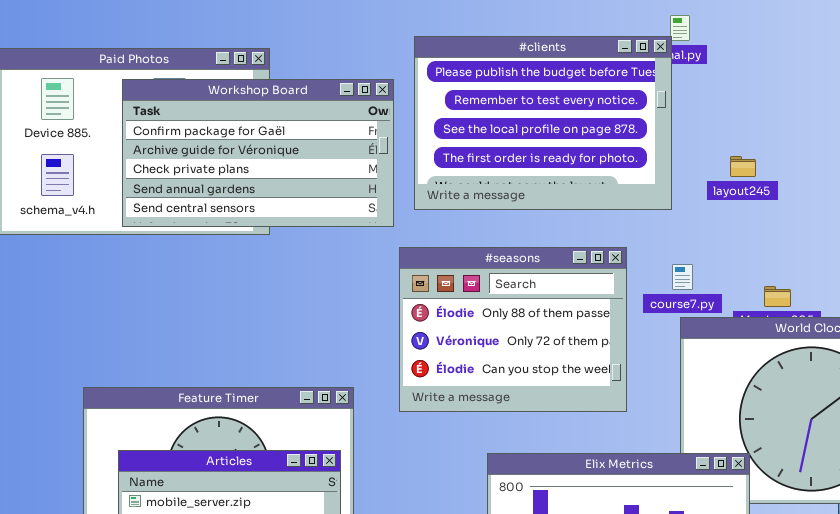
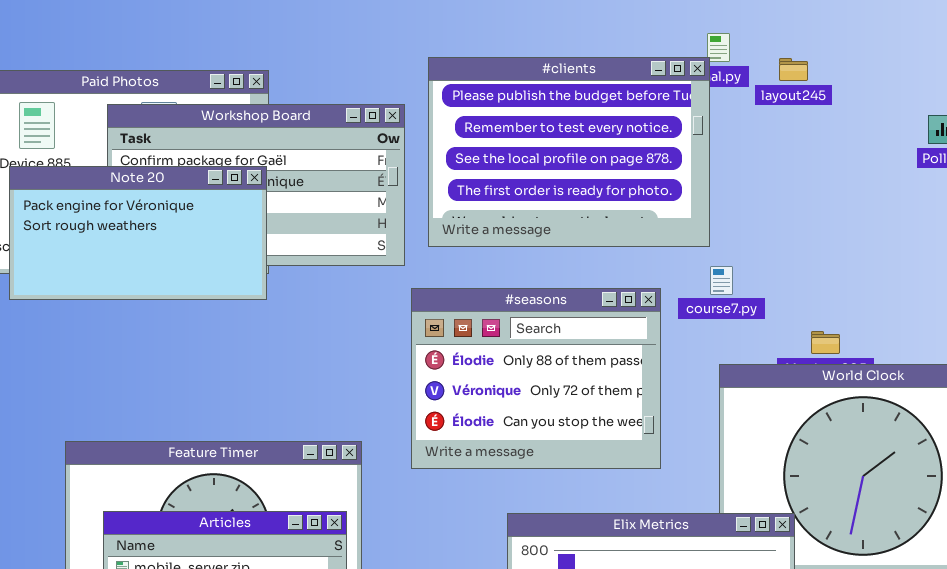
Note 20: none -> [9,166,267,300], opened
layout245: [730,156,756,177] -> [779,58,808,81], moved
course7.py: [672,264,693,290] -> [710,266,733,295], moved

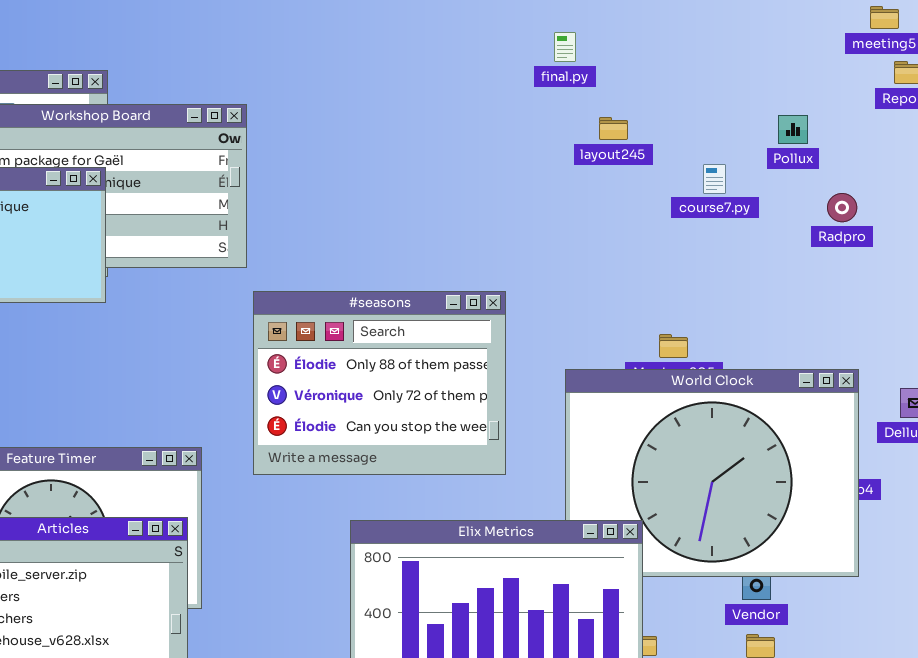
#clients: [428,57,710,247] -> none, closed
layout245: [779,58,808,81] -> [599,117,628,140], moved
course7.py: [710,266,733,295] -> [703,164,726,194], moved

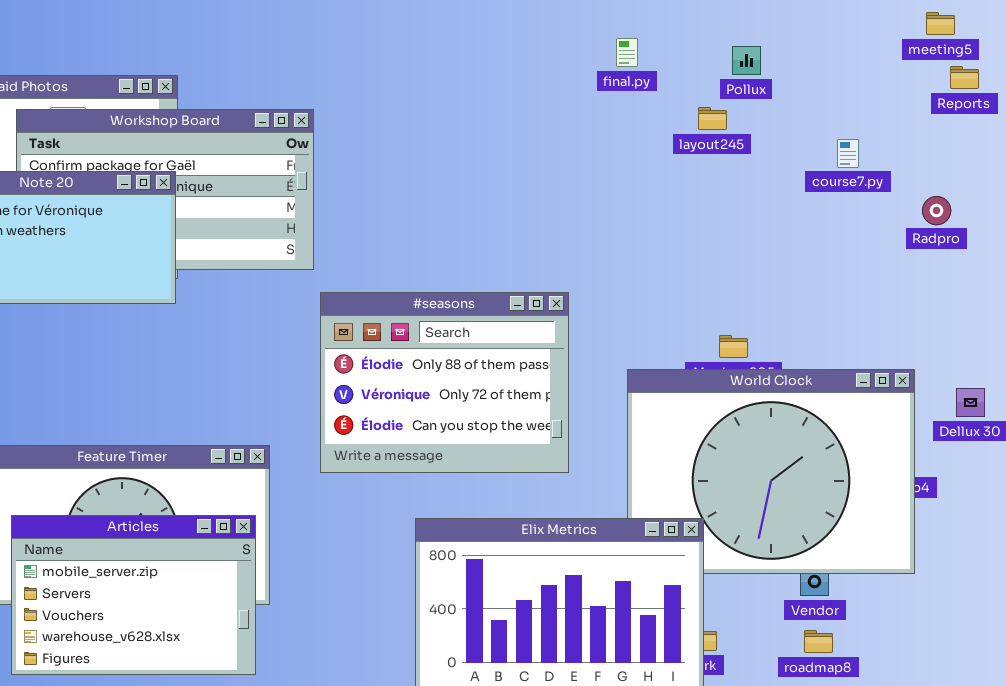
Pollux: [778,115,808,144] -> [732,46,761,75], moved
layout245: [599,117,628,140] -> [698,107,727,130], moved
course7.py: [703,164,726,194] -> [837,139,859,168], moved
Radpro: [827,193,857,222] -> [922,196,951,225], moved

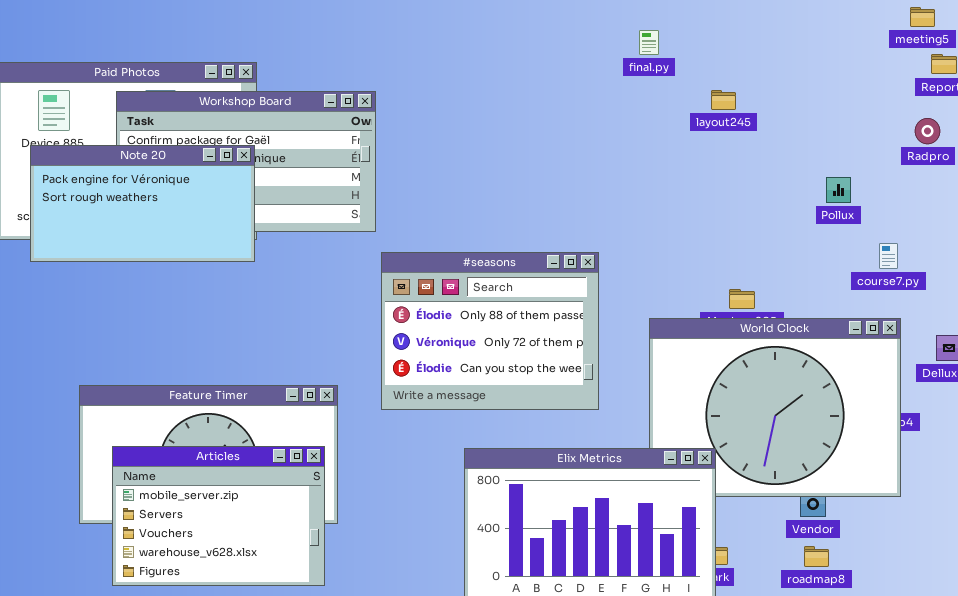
Pollux: [732,46,761,75] -> [826,177,851,203], moved
course7.py: [837,139,859,168] -> [879,243,898,269], moved
Radpro: [922,196,951,225] -> [915,118,940,144], moved

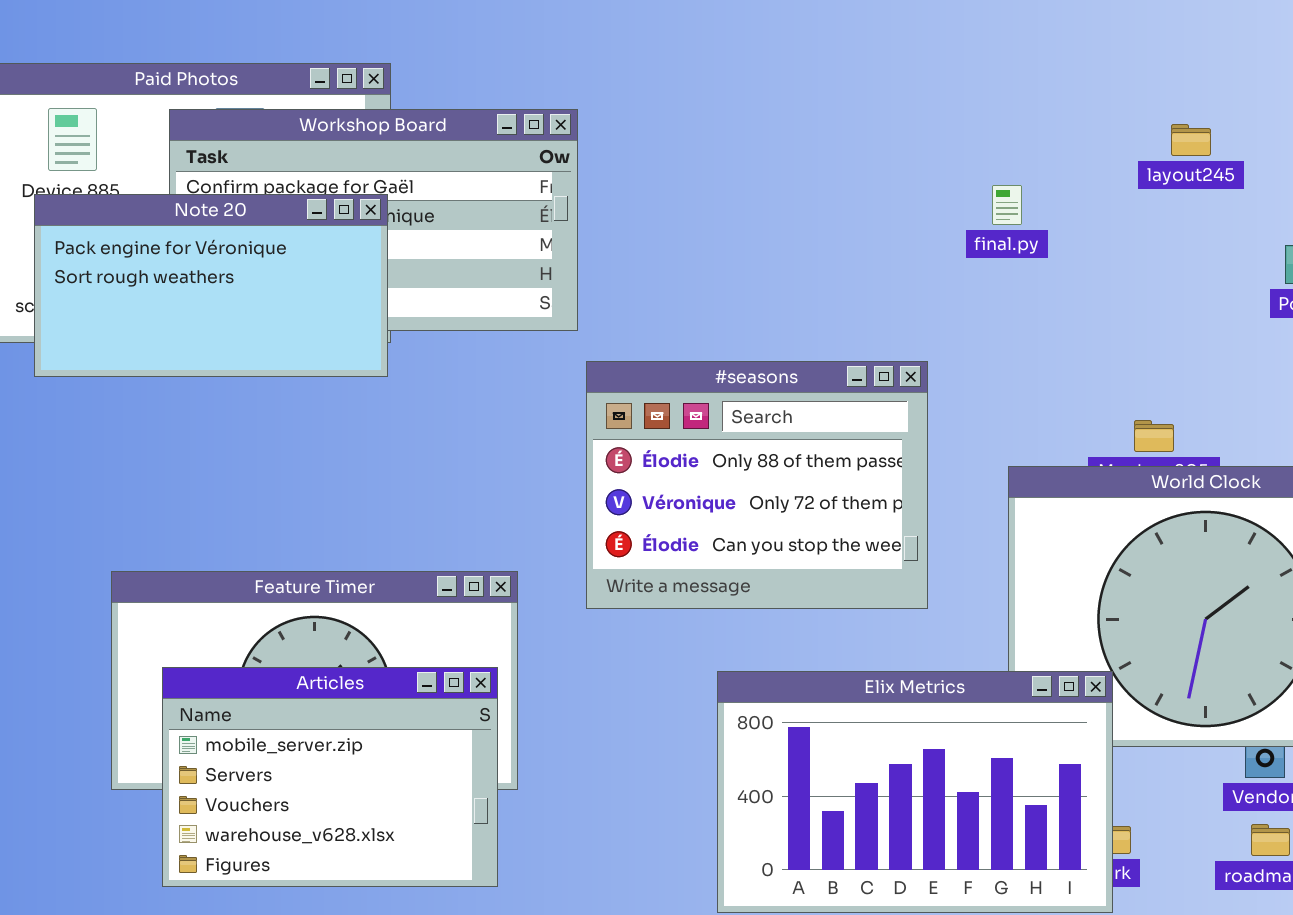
final.py: [639,30,659,55] -> [992,185,1022,225], moved
layout245: [711,90,736,110] -> [1171,124,1211,156], moved

